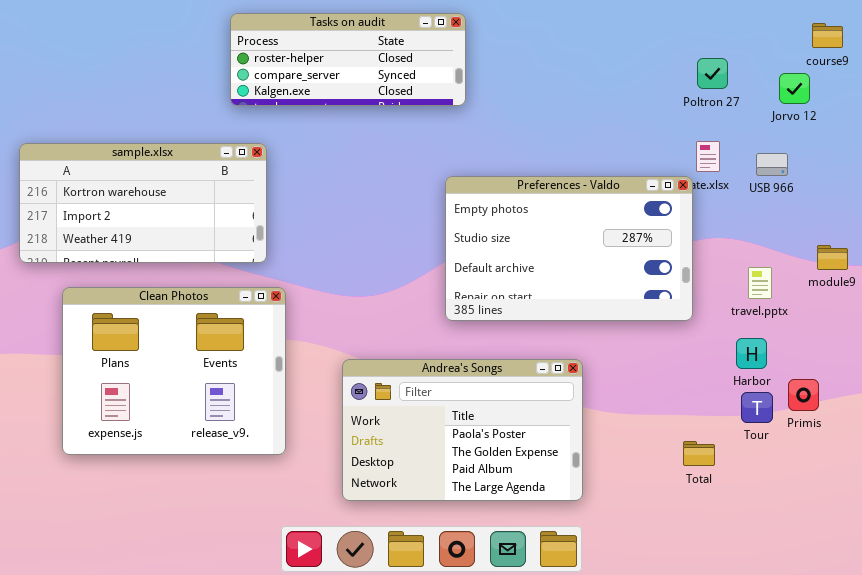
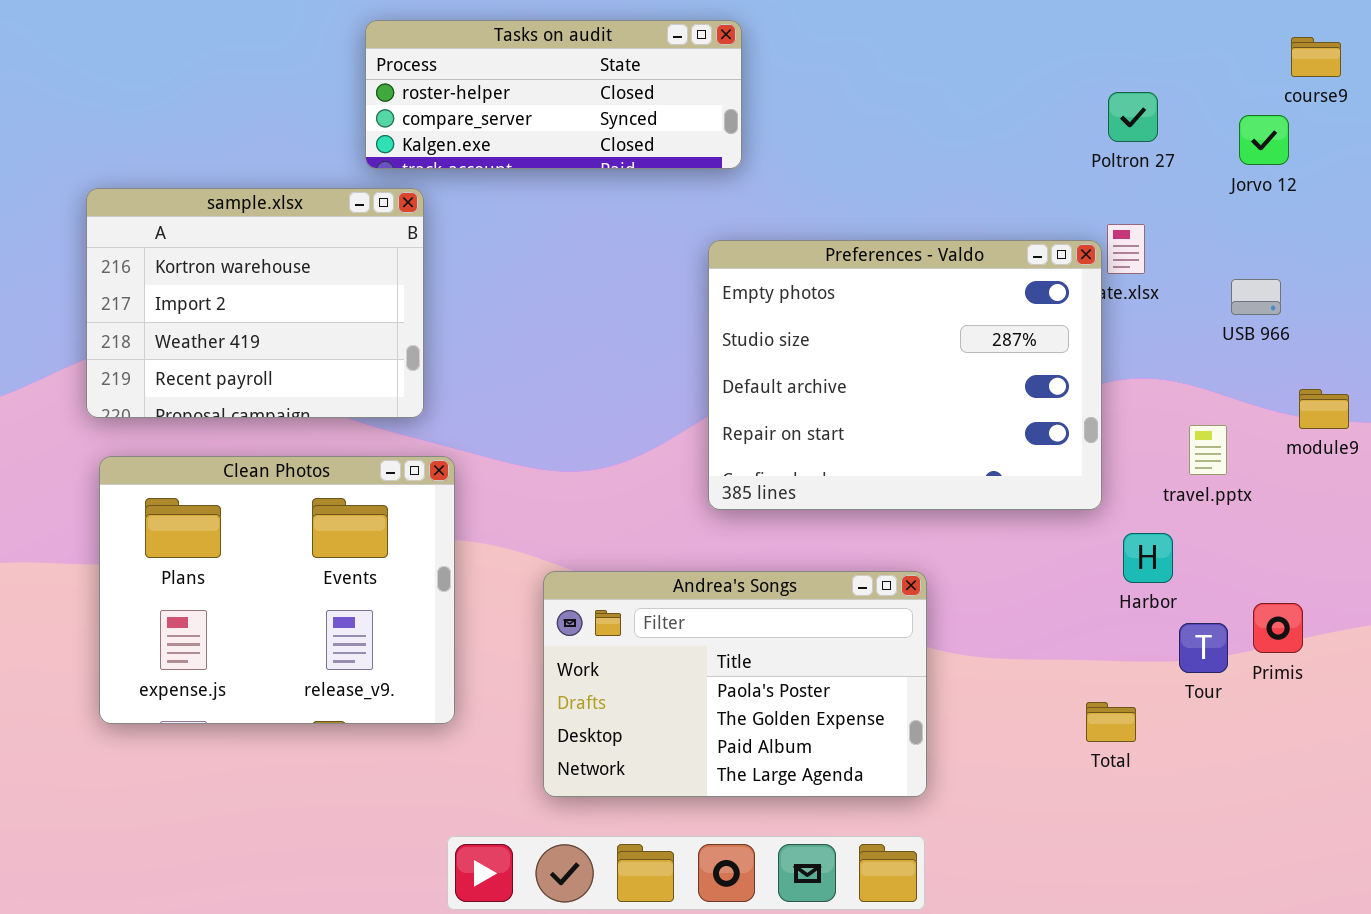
sample.xlsx: [19,143,267,263] -> [86,188,424,418], resized
USB 966: [756,153,788,176] -> [1231,279,1281,315], moved
Preferences - Valdo: [445,176,693,321] -> [708,240,1102,510], resized
Harbor: [736,338,767,369] -> [1123,533,1173,583], moved

